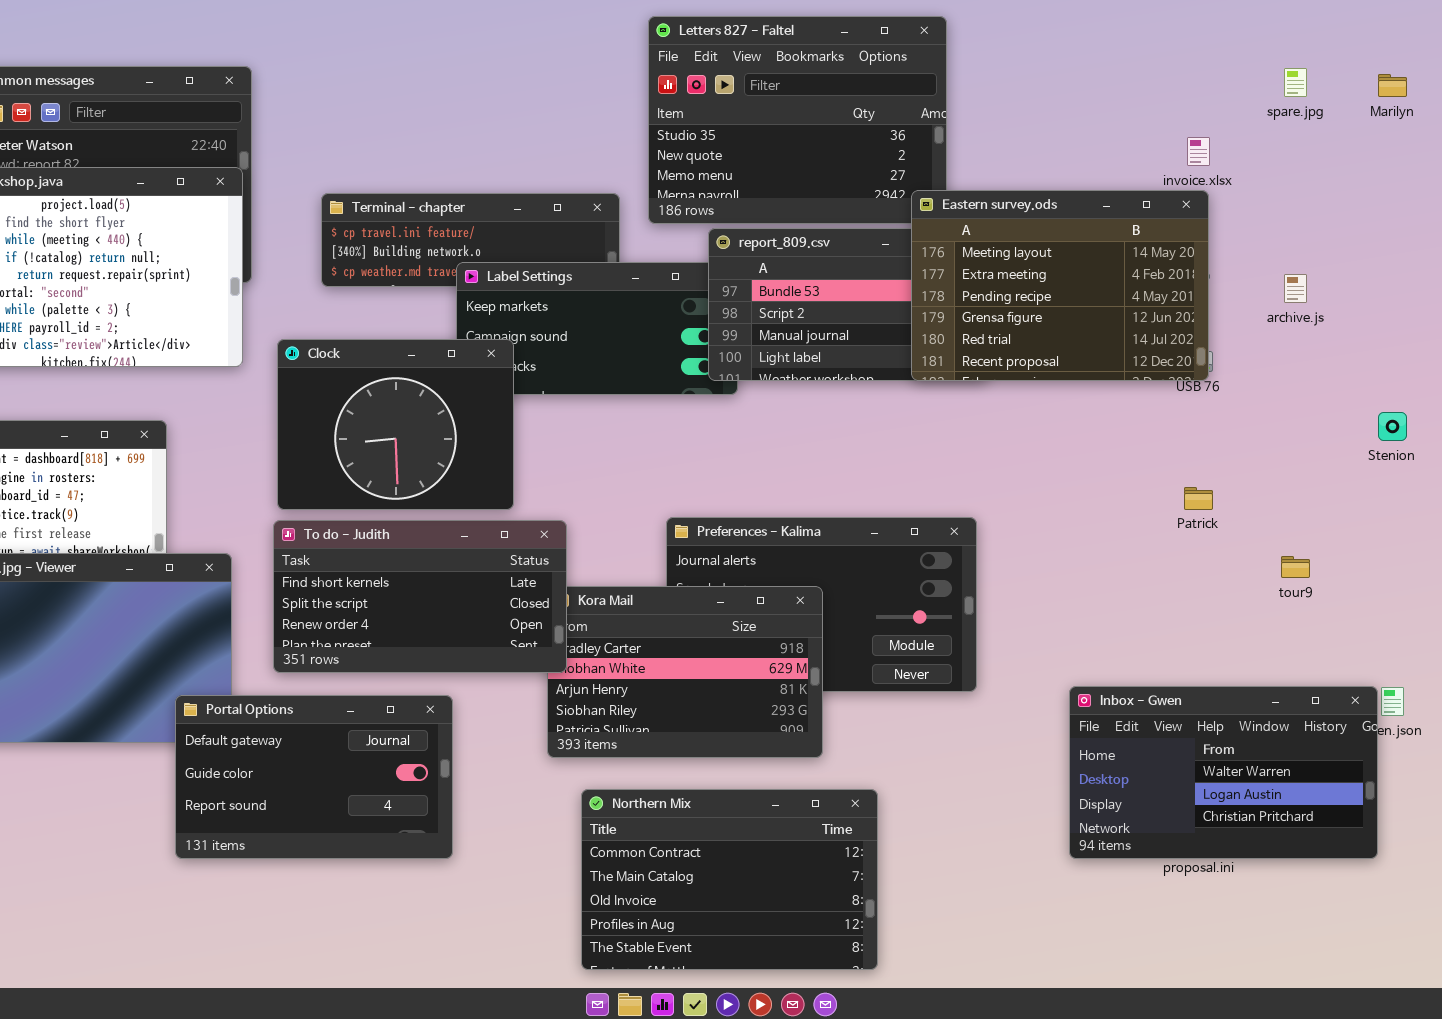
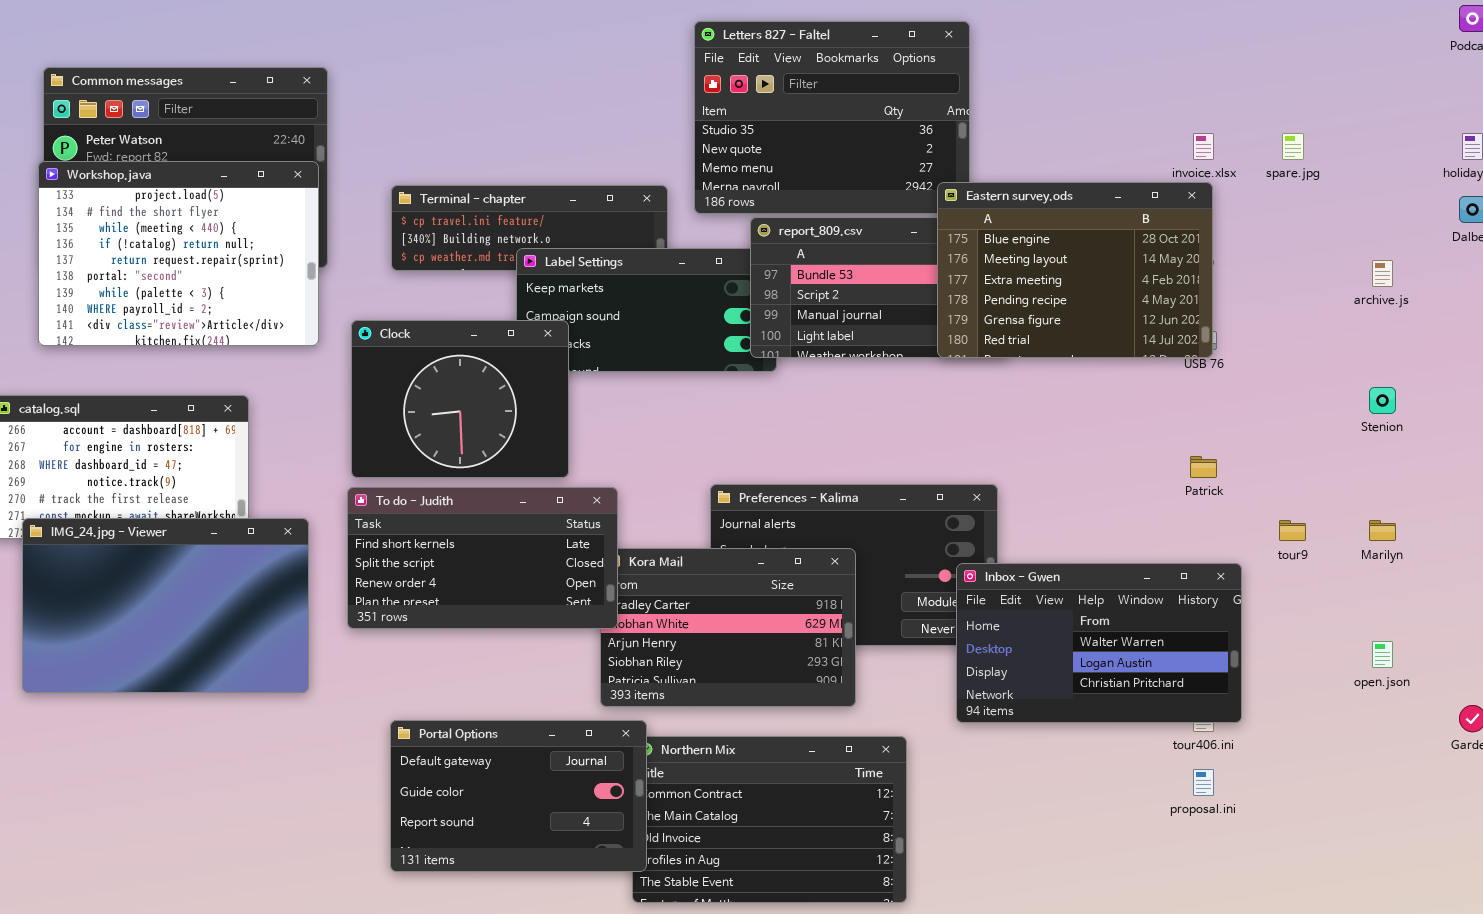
spare.jpg: [1284,68,1307,97] -> [1282,133,1304,160], moved
Marilyn: [1378,74,1407,97] -> [1369,520,1396,541], moved
Eastern survey.ods: [911,190,1209,381] -> [937,182,1213,358], scrolled up 1 row
archive.js: [1284,274,1307,303] -> [1372,260,1393,287], moved
Inbox - Gwen: [1069,686,1378,859] -> [956,563,1242,723], moved
Portal Options: [175,695,453,859] -> [390,720,647,872], moved

